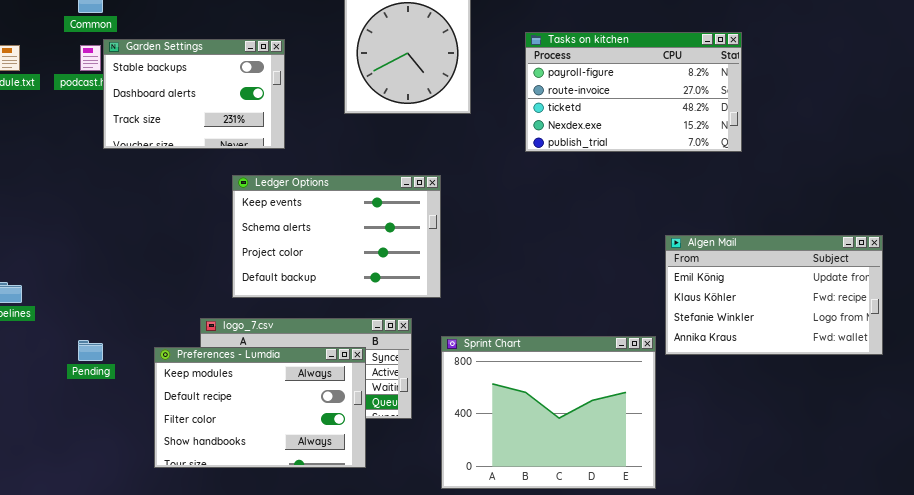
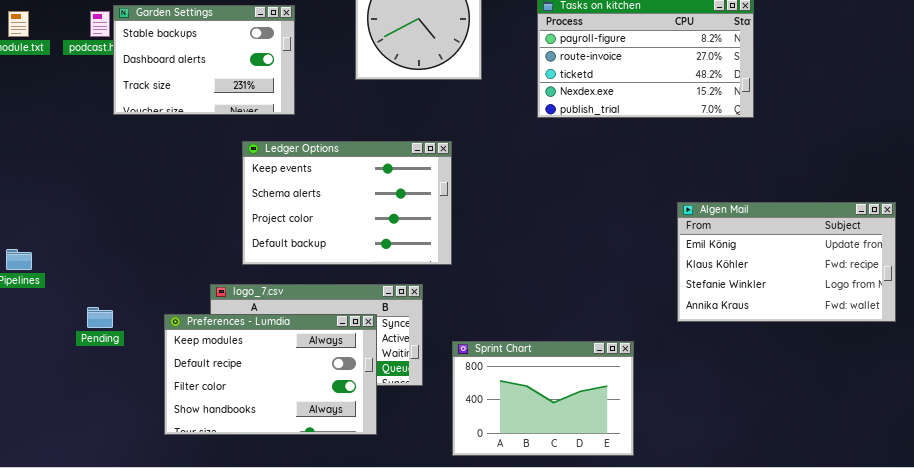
Sprint Chart: [441,336,656,489] -> [452,341,634,456], resized

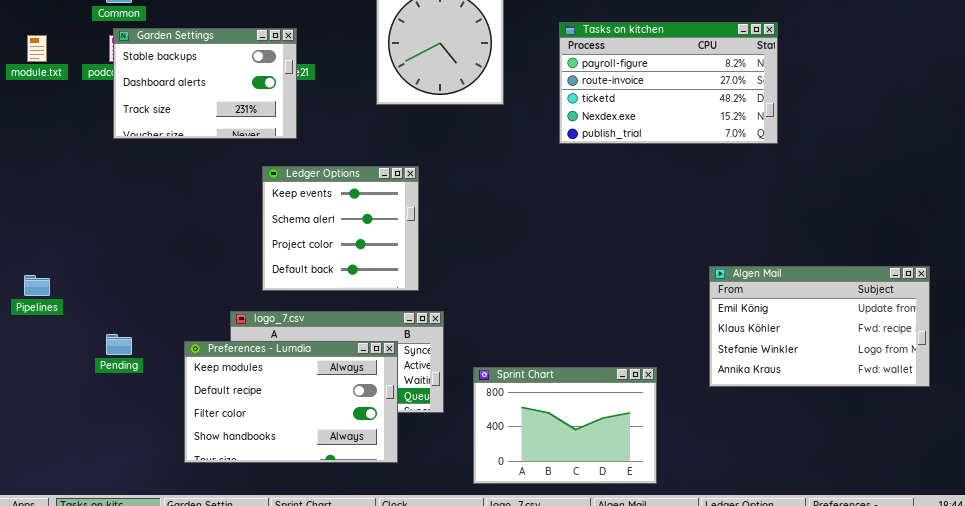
Garden Settings: [113,5,295,115] -> [113,28,297,139], moved
Ledger Options: [242,141,452,265] -> [262,166,419,291], resized
Algen Mail: [677,202,896,322] -> [709,266,930,387], moved

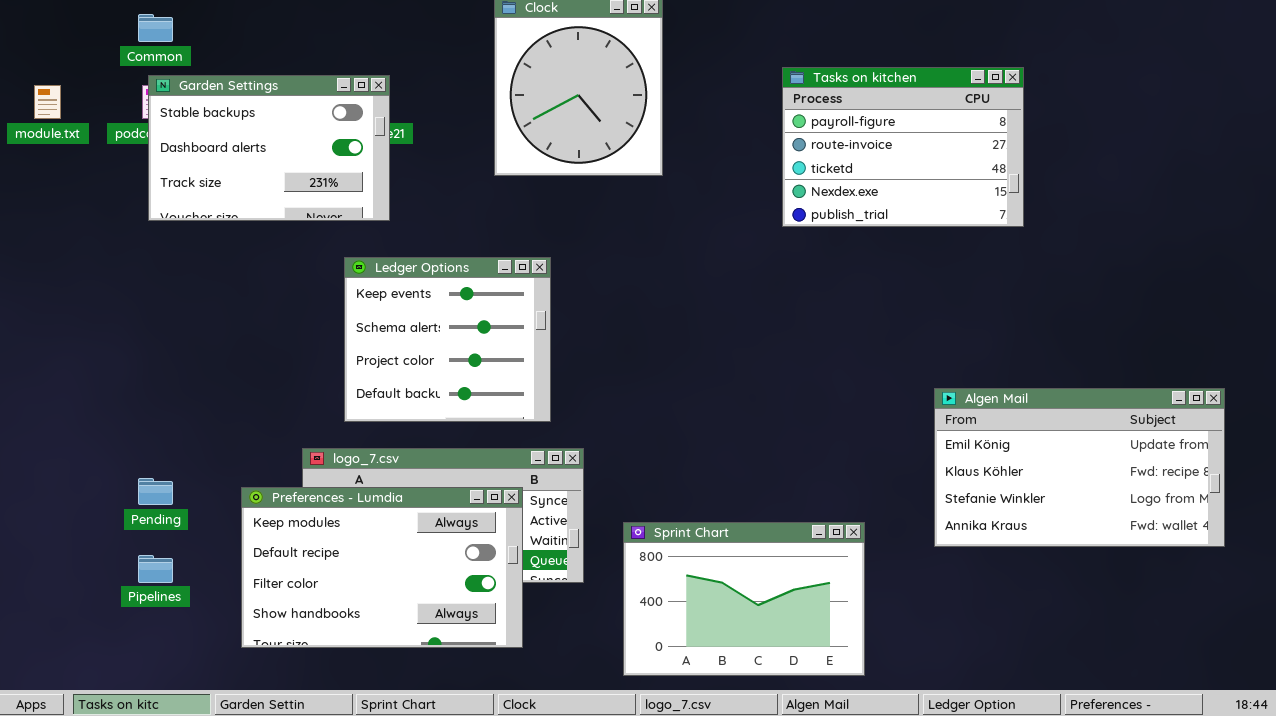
Tasks on kitchen: [559,22,778,144] -> [782,67,1024,227], resized
Pipelines: [24,275,50,296] -> [138,555,173,583], moved

